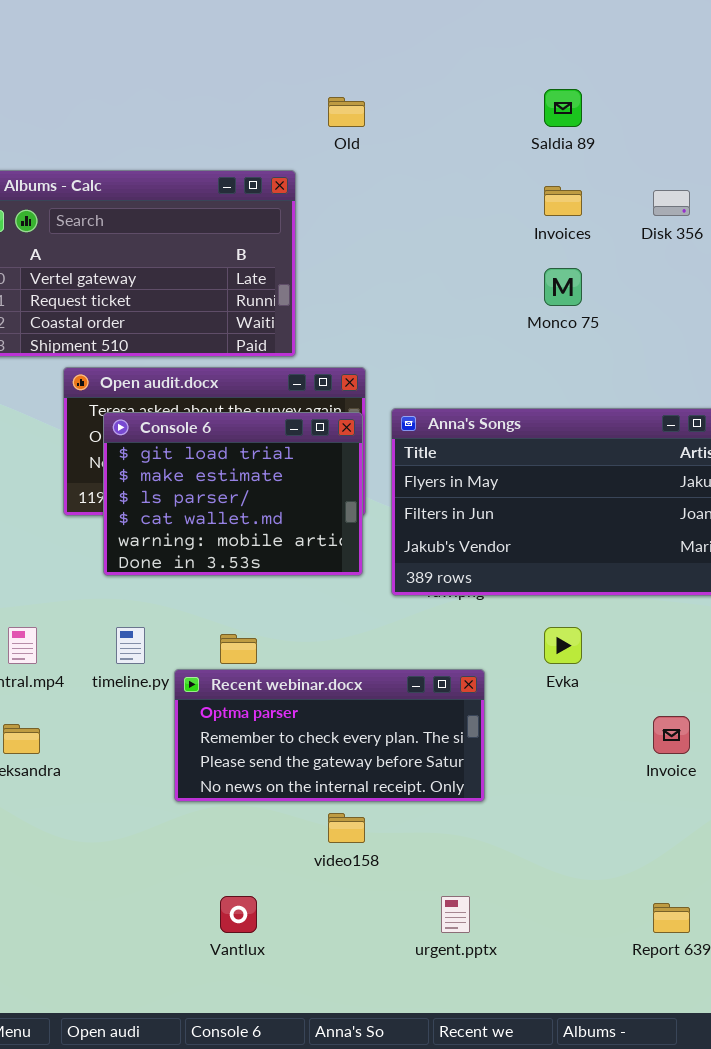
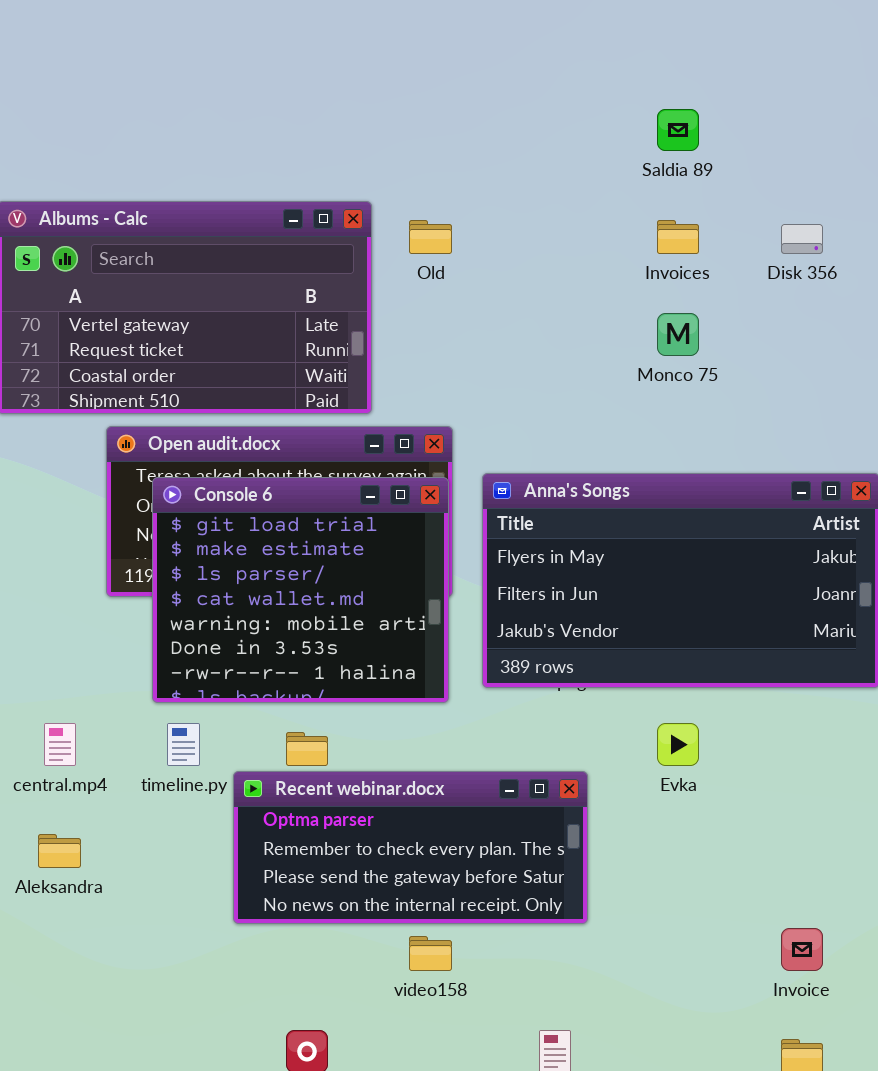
Old: [328,97,365,127] -> [409,220,452,254], moved
Console 6: [103,412,363,576] -> [152,477,449,703], resized
Invoice: [653,716,690,754] -> [781,928,823,971], moved

